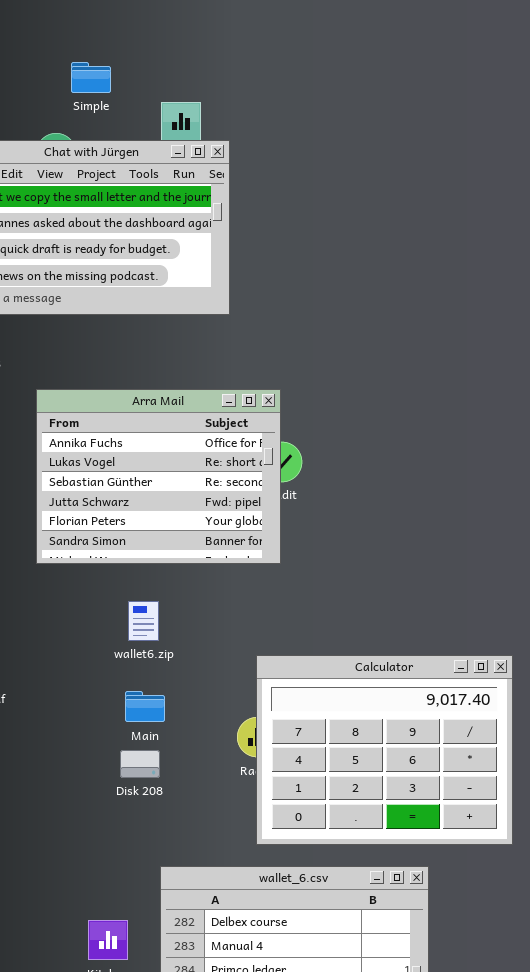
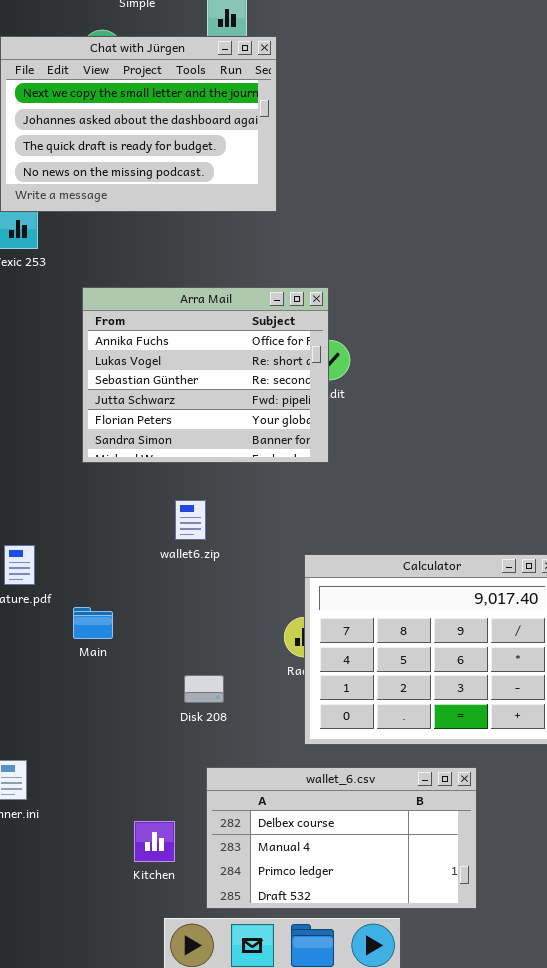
Main: [125,691,165,722] -> [73,607,113,639], moved
Disk 208: [120,750,160,778] -> [184,675,224,703], moved

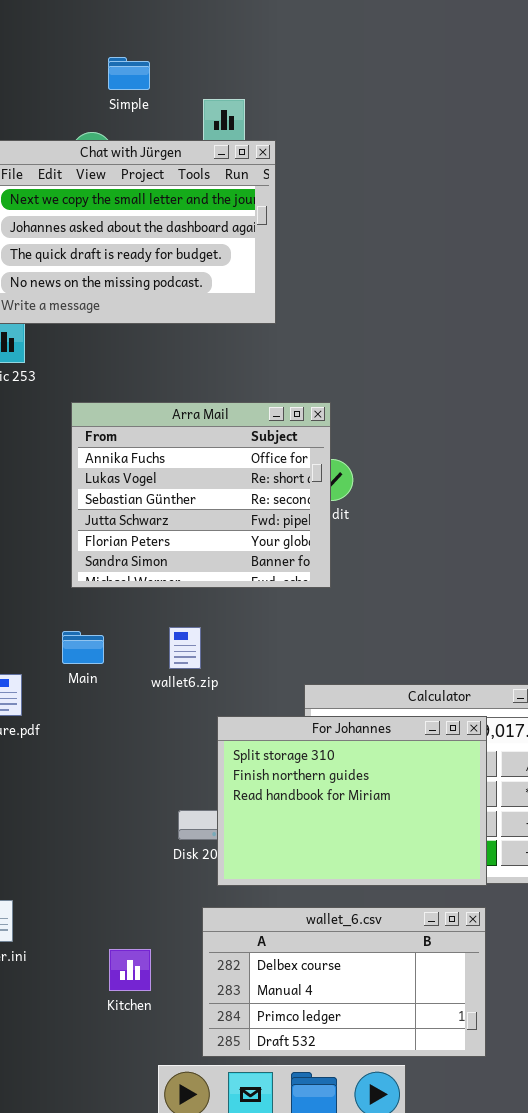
For Johannes: none -> [217,716,487,886], opened
Main: [73,607,113,639] -> [62,631,104,664], moved
Kitchen: [134,821,175,862] -> [109,949,151,991], moved

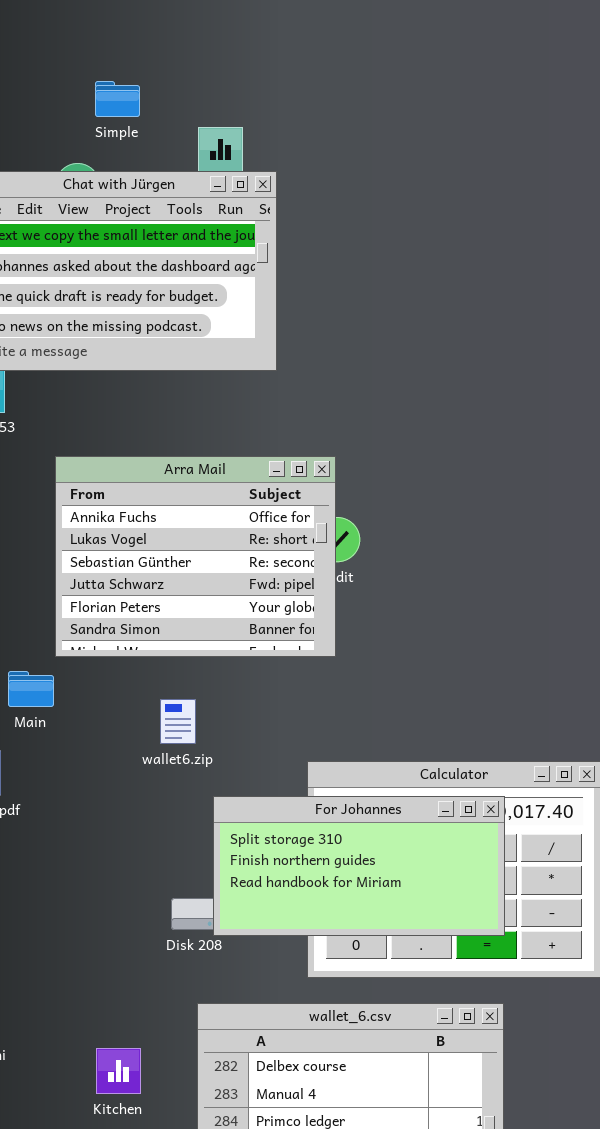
Main: [62,631,104,664] -> [8,671,54,707], moved
For Johannes: [217,716,487,886] -> [213,796,505,936], resized

